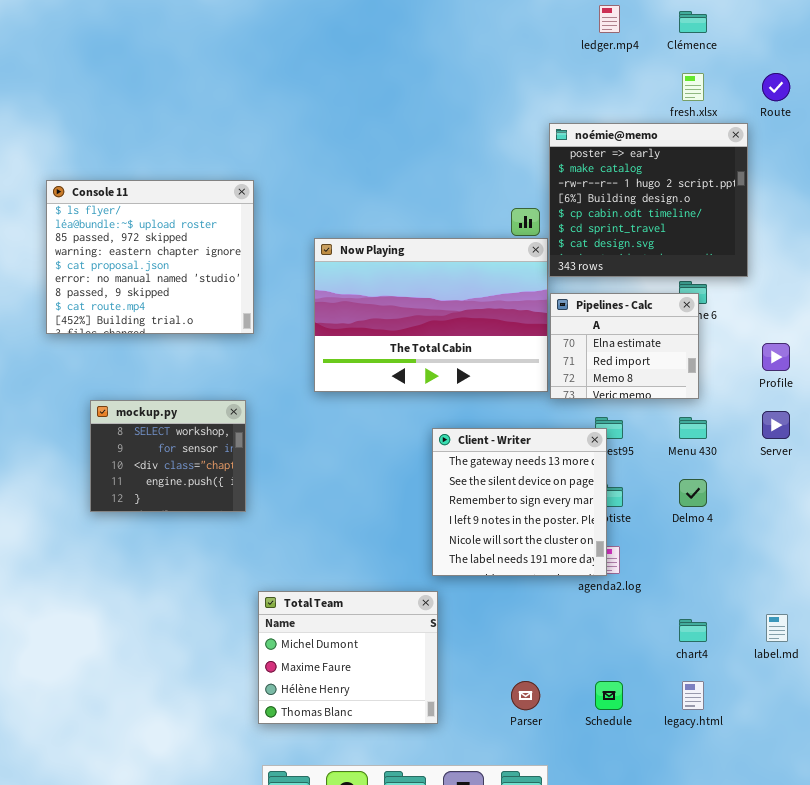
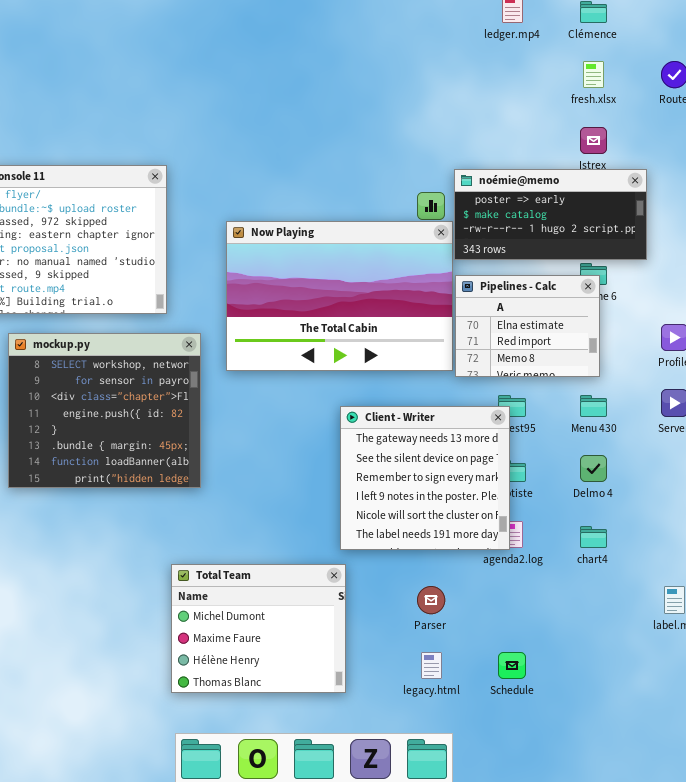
noémie@memo: [549,123,748,277] -> [454,169,647,260], resized
mockup.py: [90,400,246,512] -> [8,333,201,488], resized
chart4: [679,619,707,642] -> [580,526,607,548], moved
Parser: [511,681,540,710] -> [417,586,445,614], moved
legacy.html: [682,681,704,710] -> [421,652,442,679], moved

